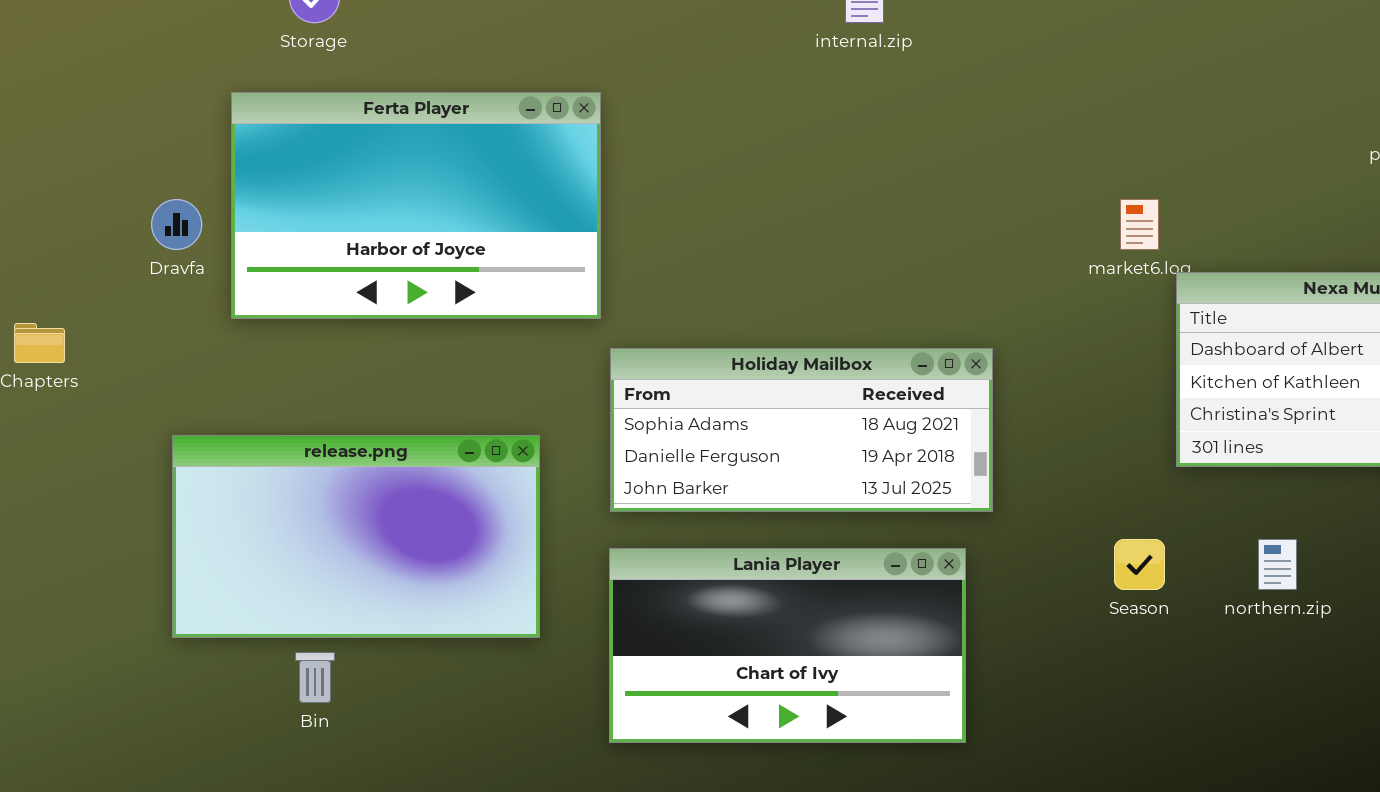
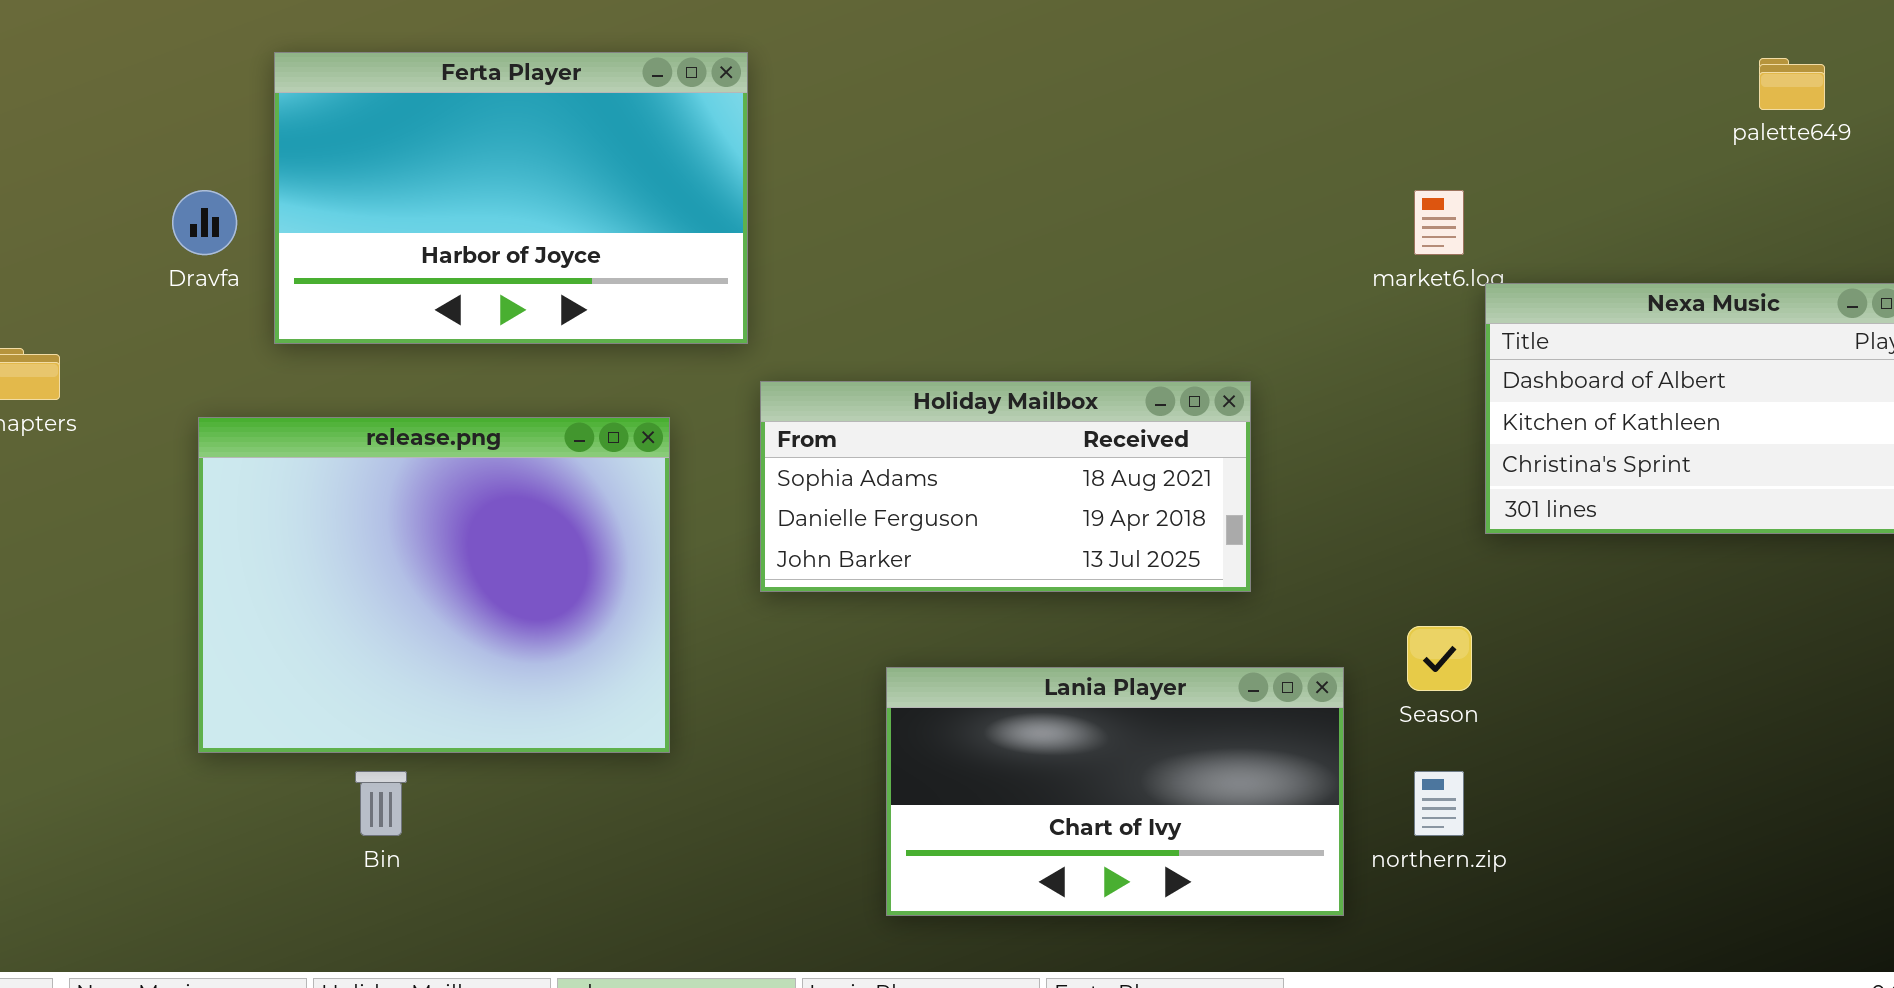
release.png: [172,435,540,638] -> [198,417,670,753], resized
northern.zip: [1258,539,1297,590] -> [1414,771,1464,836], moved
Lania Player: [609,548,966,743] -> [886,667,1344,916], moved

